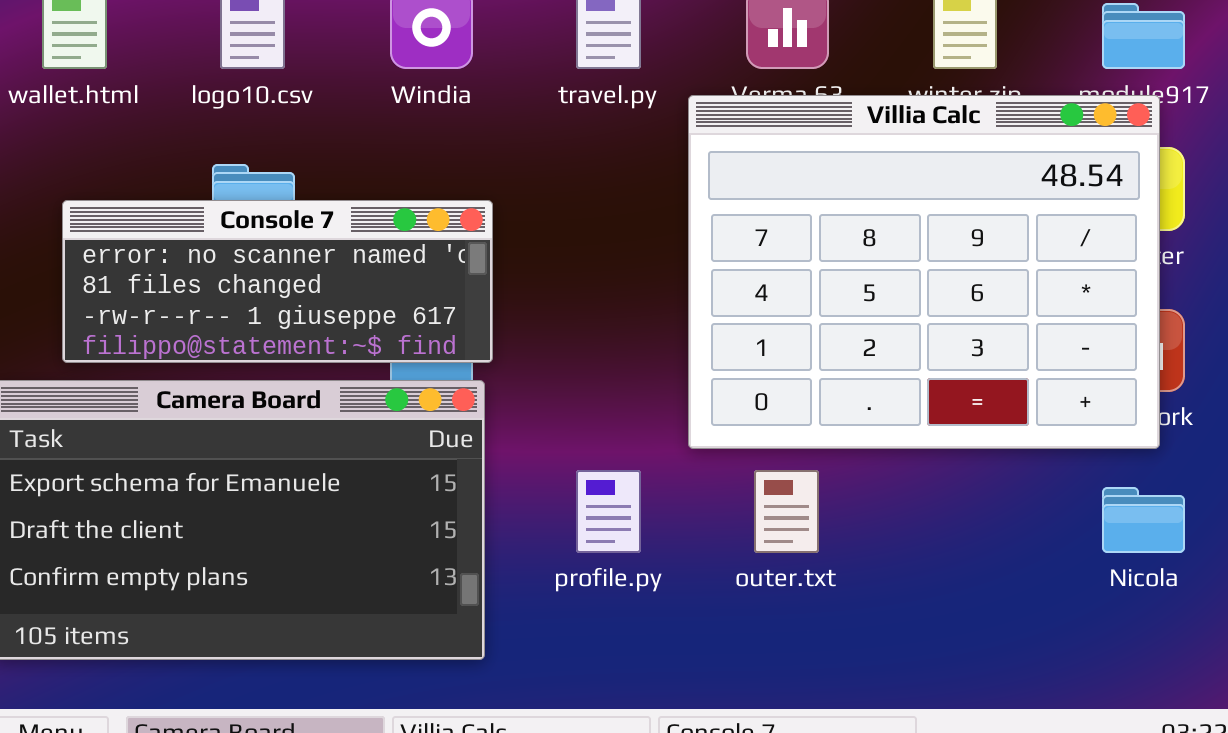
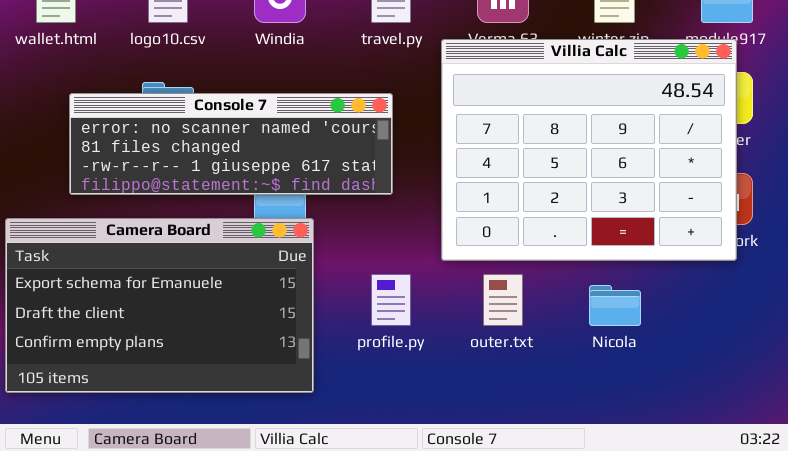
Console 7: [62,200,493,363] -> [69,93,393,195], moved, resized
Nicola: [1102,487,1185,553] -> [589,285,641,326], moved

